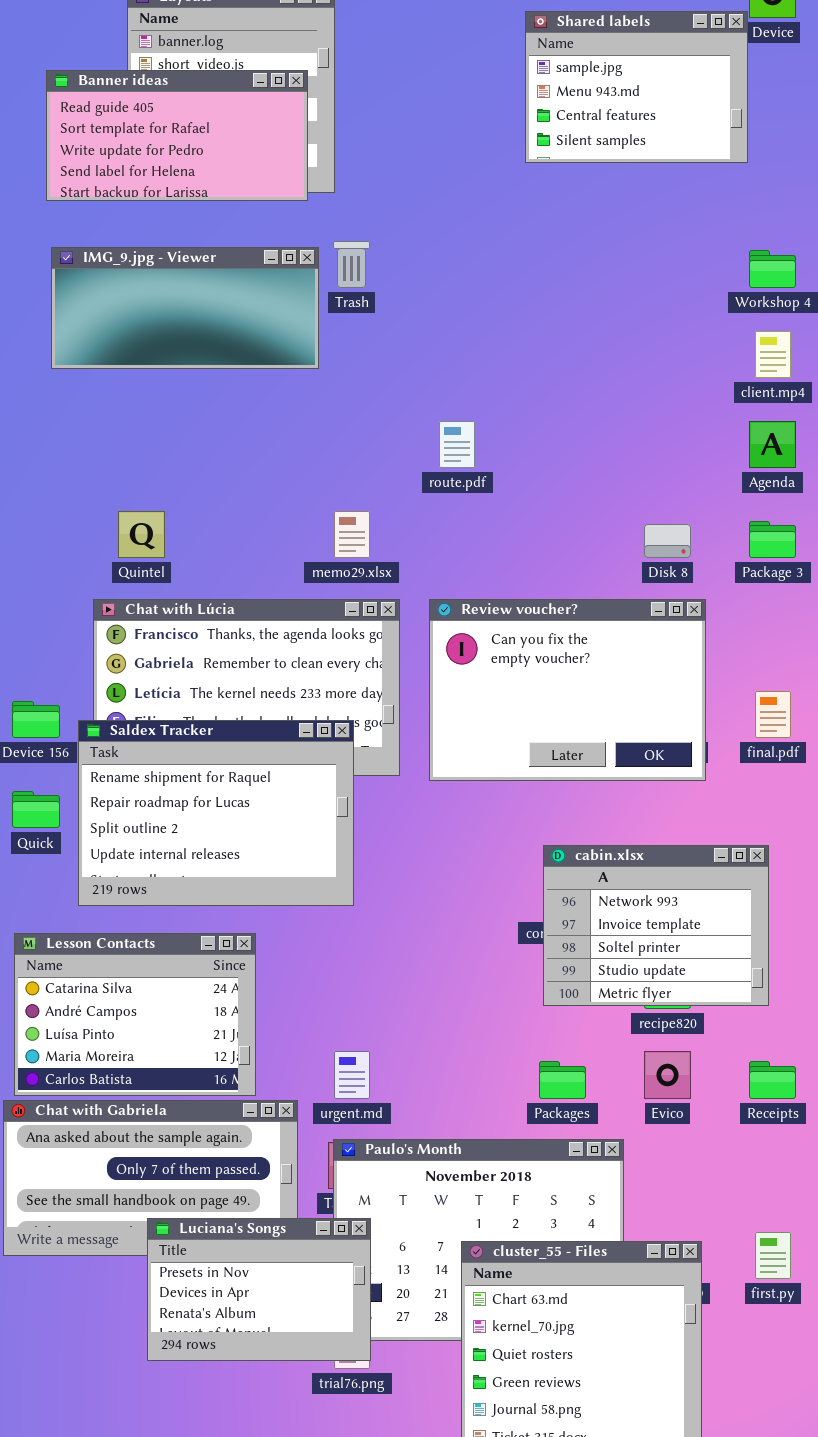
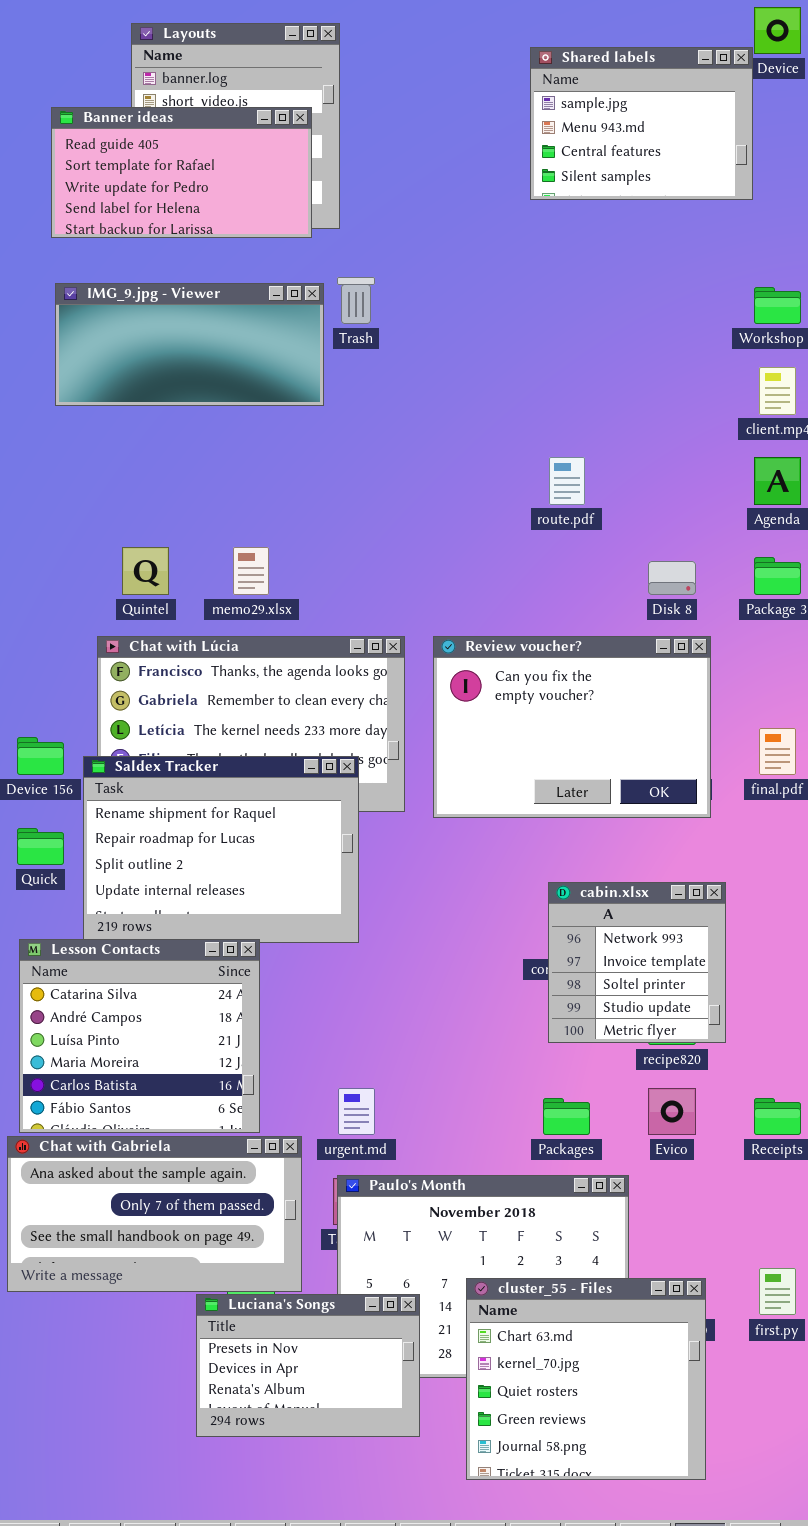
route.pdf: [439,421,475,468] -> [549,457,585,505], moved
memo29.xlsx: [334,511,370,558] -> [233,547,269,595], moved
cabin.xlsx: [543,845,769,1006] -> [548,882,726,1043], resized
Lesson Contacts: [14,933,256,1096] -> [19,939,260,1133], resized
Luciana's Songs: [147,1218,371,1361] -> [196,1294,420,1437], moved

